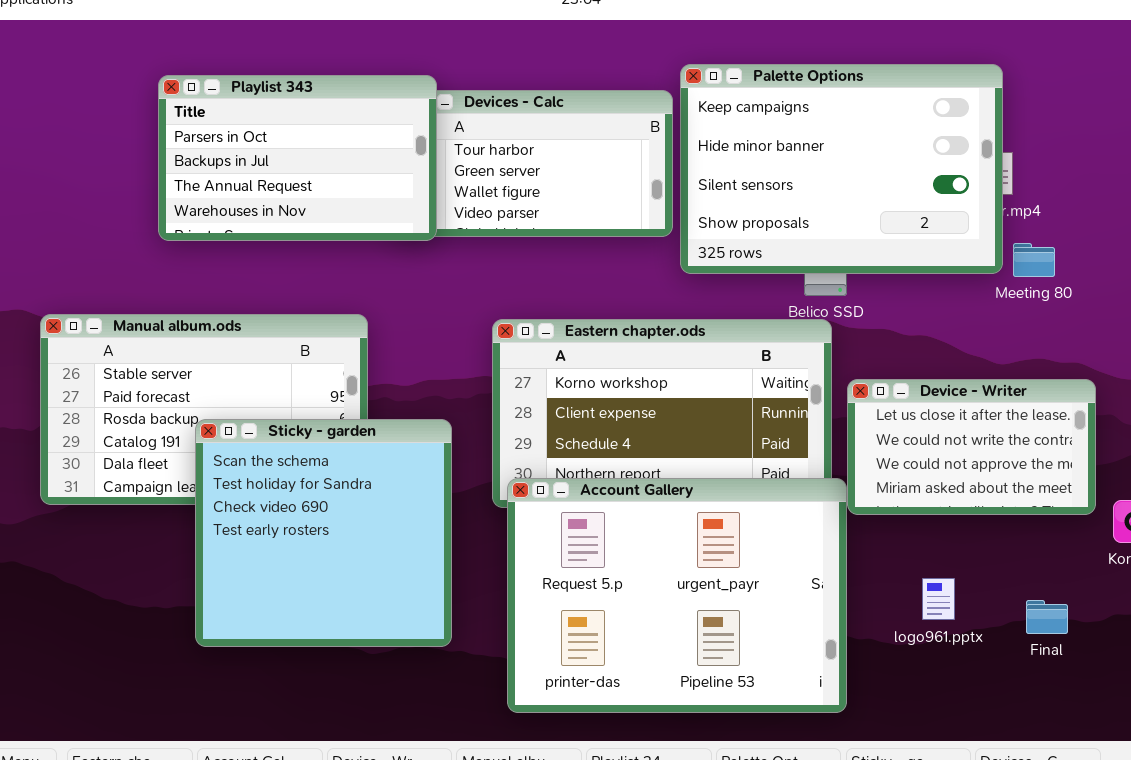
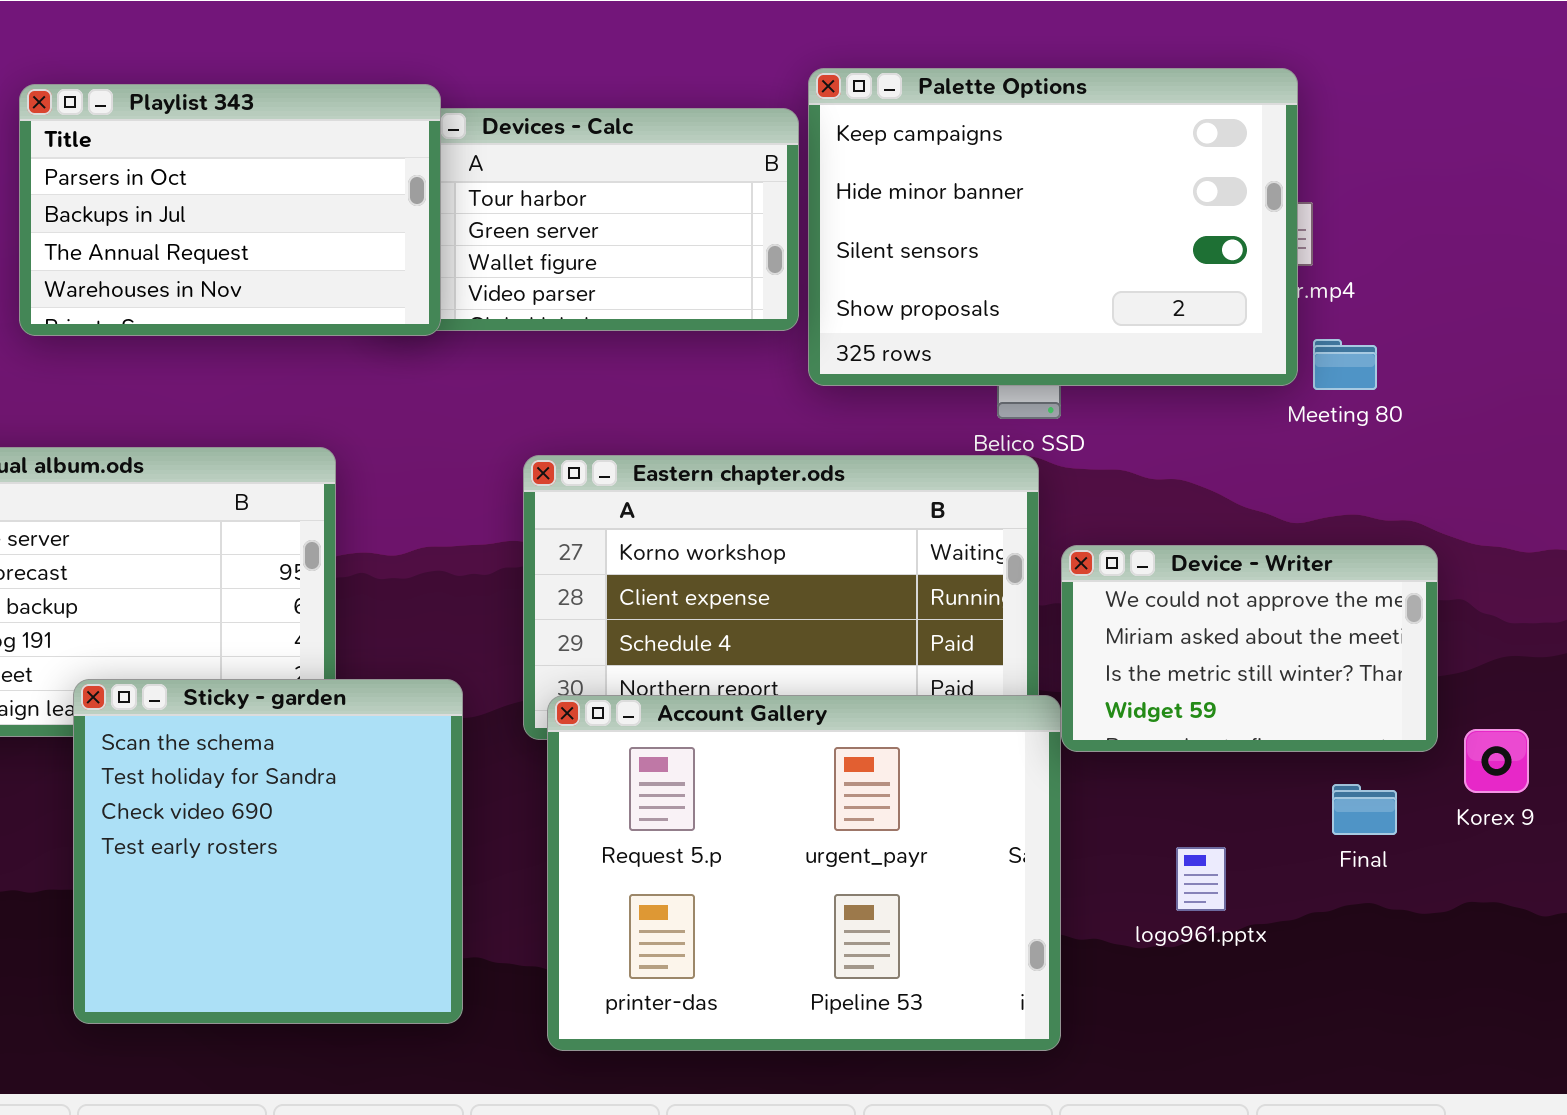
Device - Writer: [847,379,1096,515] -> [1061,545,1438,752], scrolled down 2 rows
Sticky - garden: [195,419,452,647] -> [73,679,463,1024], moved
Final: [1026,600,1068,634] -> [1332,784,1397,835], moved

